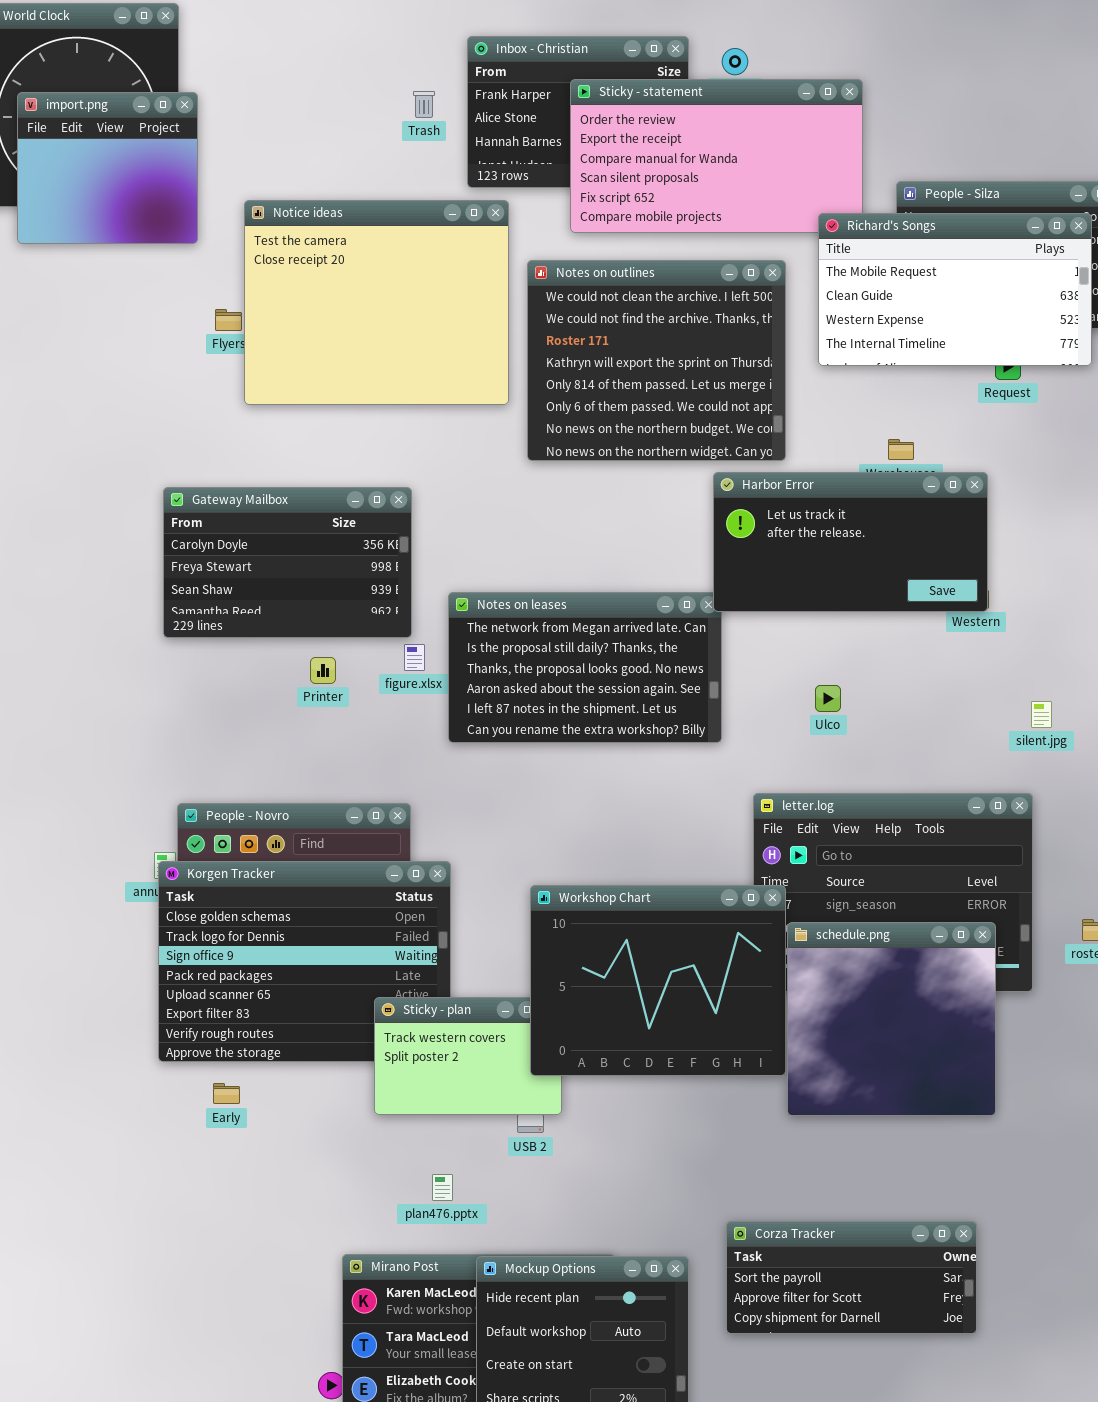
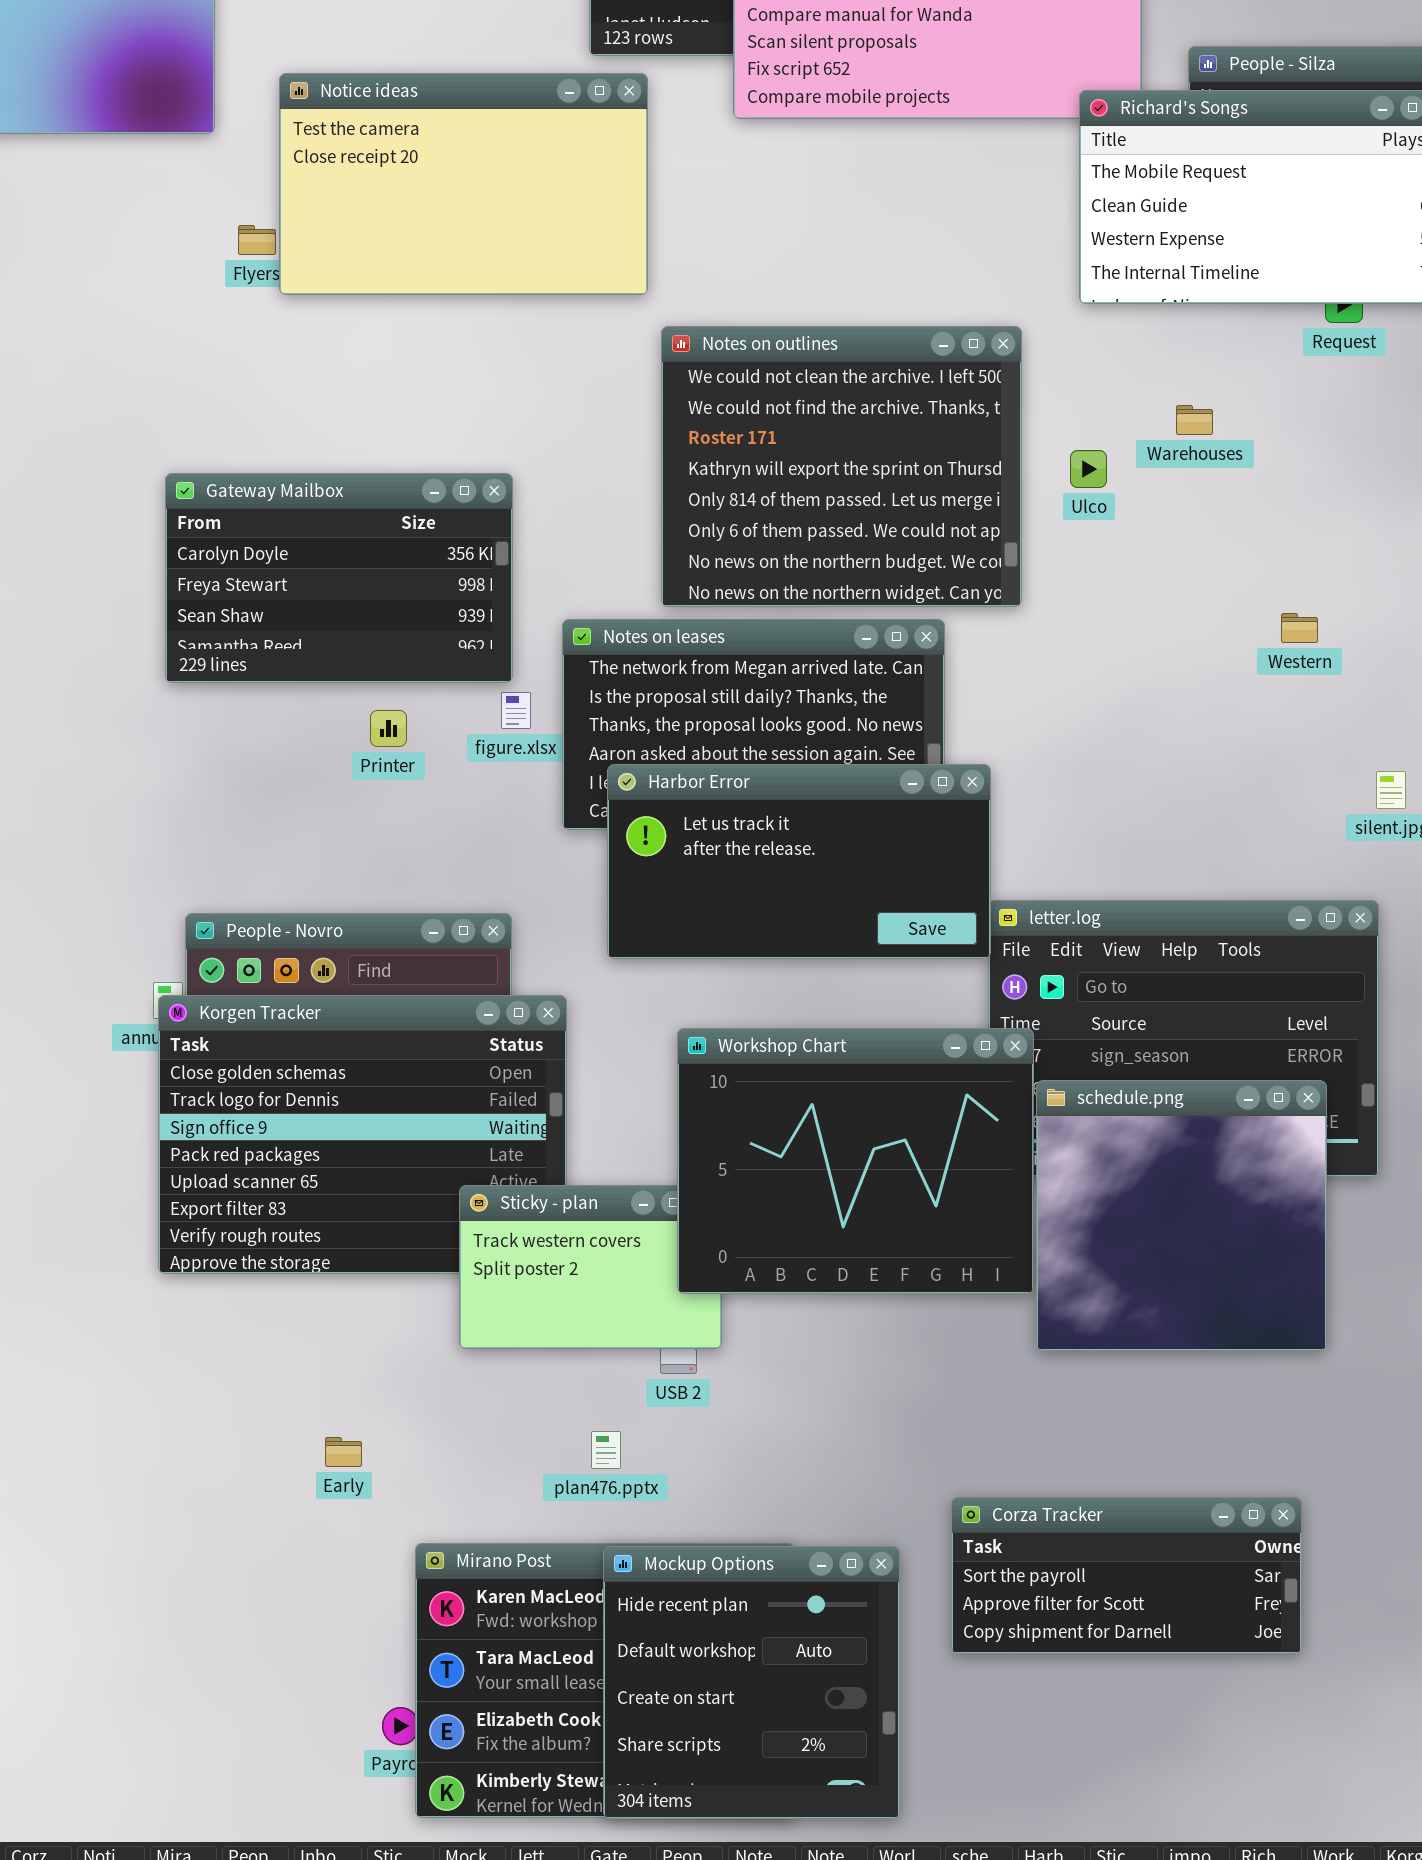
Notice ideas: [244,200,509,405] -> [279,73,648,295], resized
Notes on outlines: [527,260,786,461] -> [661,326,1022,607], moved
Harbor Error: [713,472,988,612] -> [607,764,991,959], moved
Ulco: [815,685,841,712] -> [1070,450,1107,488], moved
Early: [213,1083,240,1104] -> [325,1437,362,1467], moved
plan476.pptx: [432,1174,453,1201] -> [591,1431,621,1469], moved

